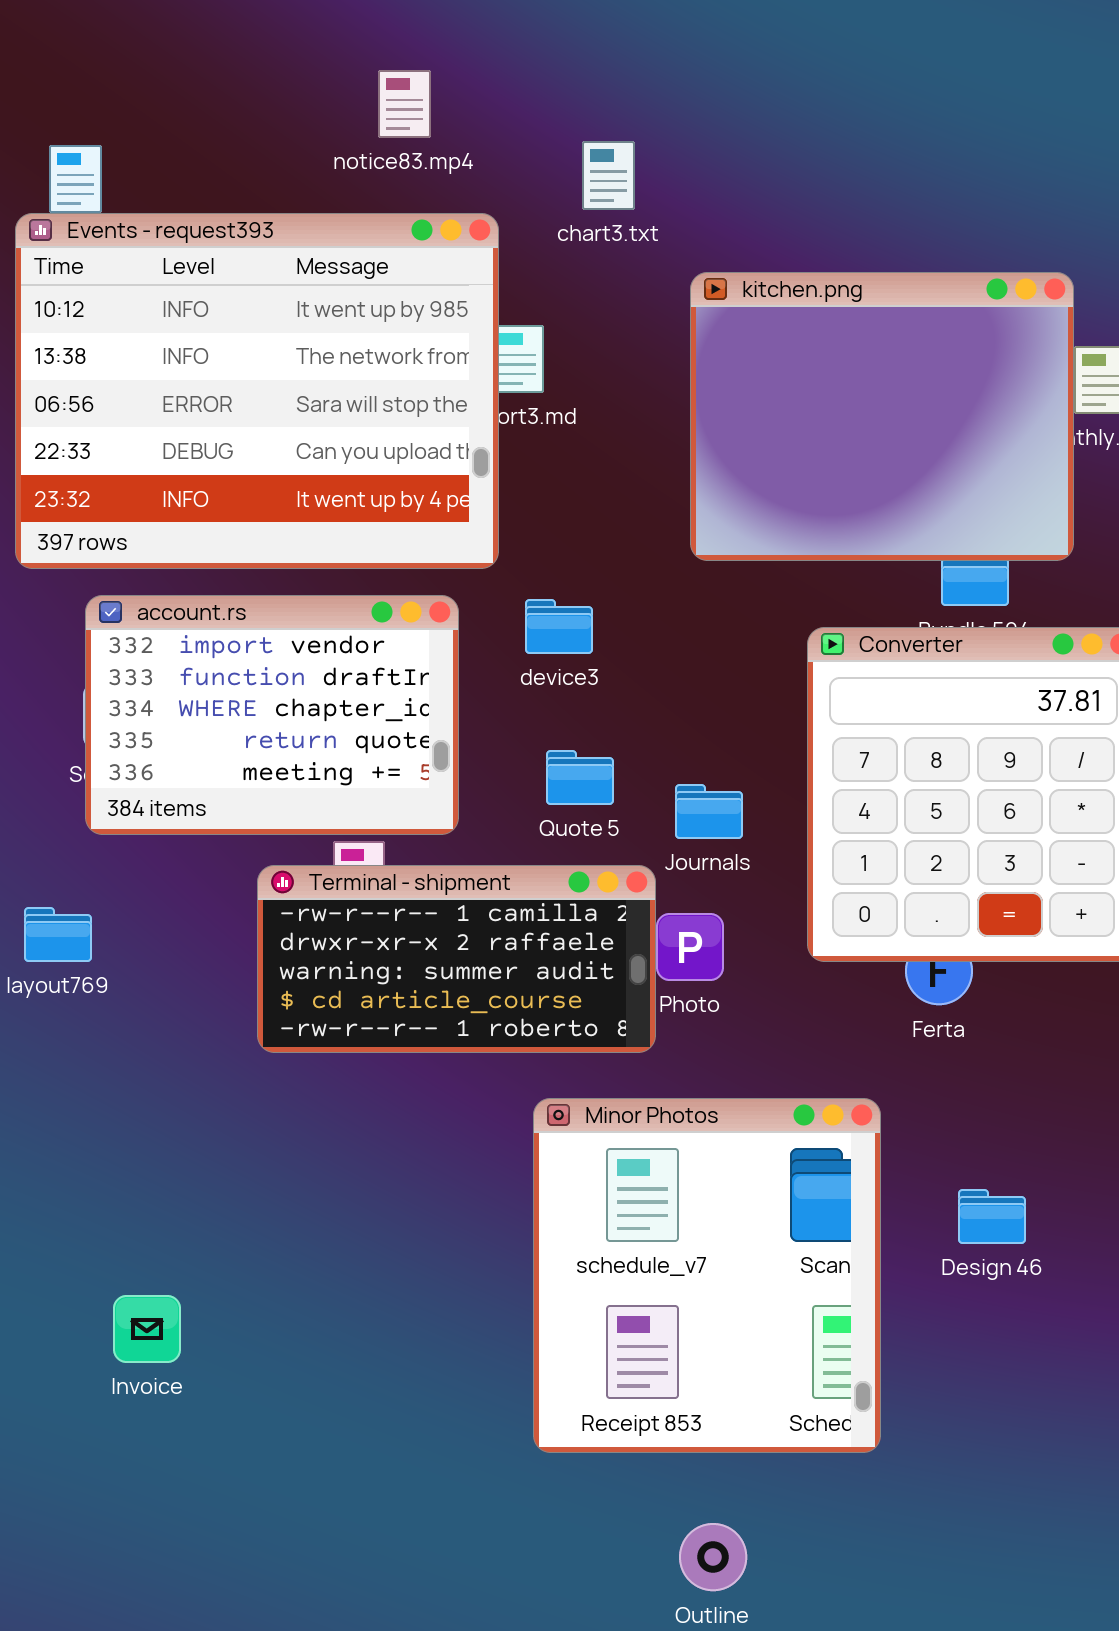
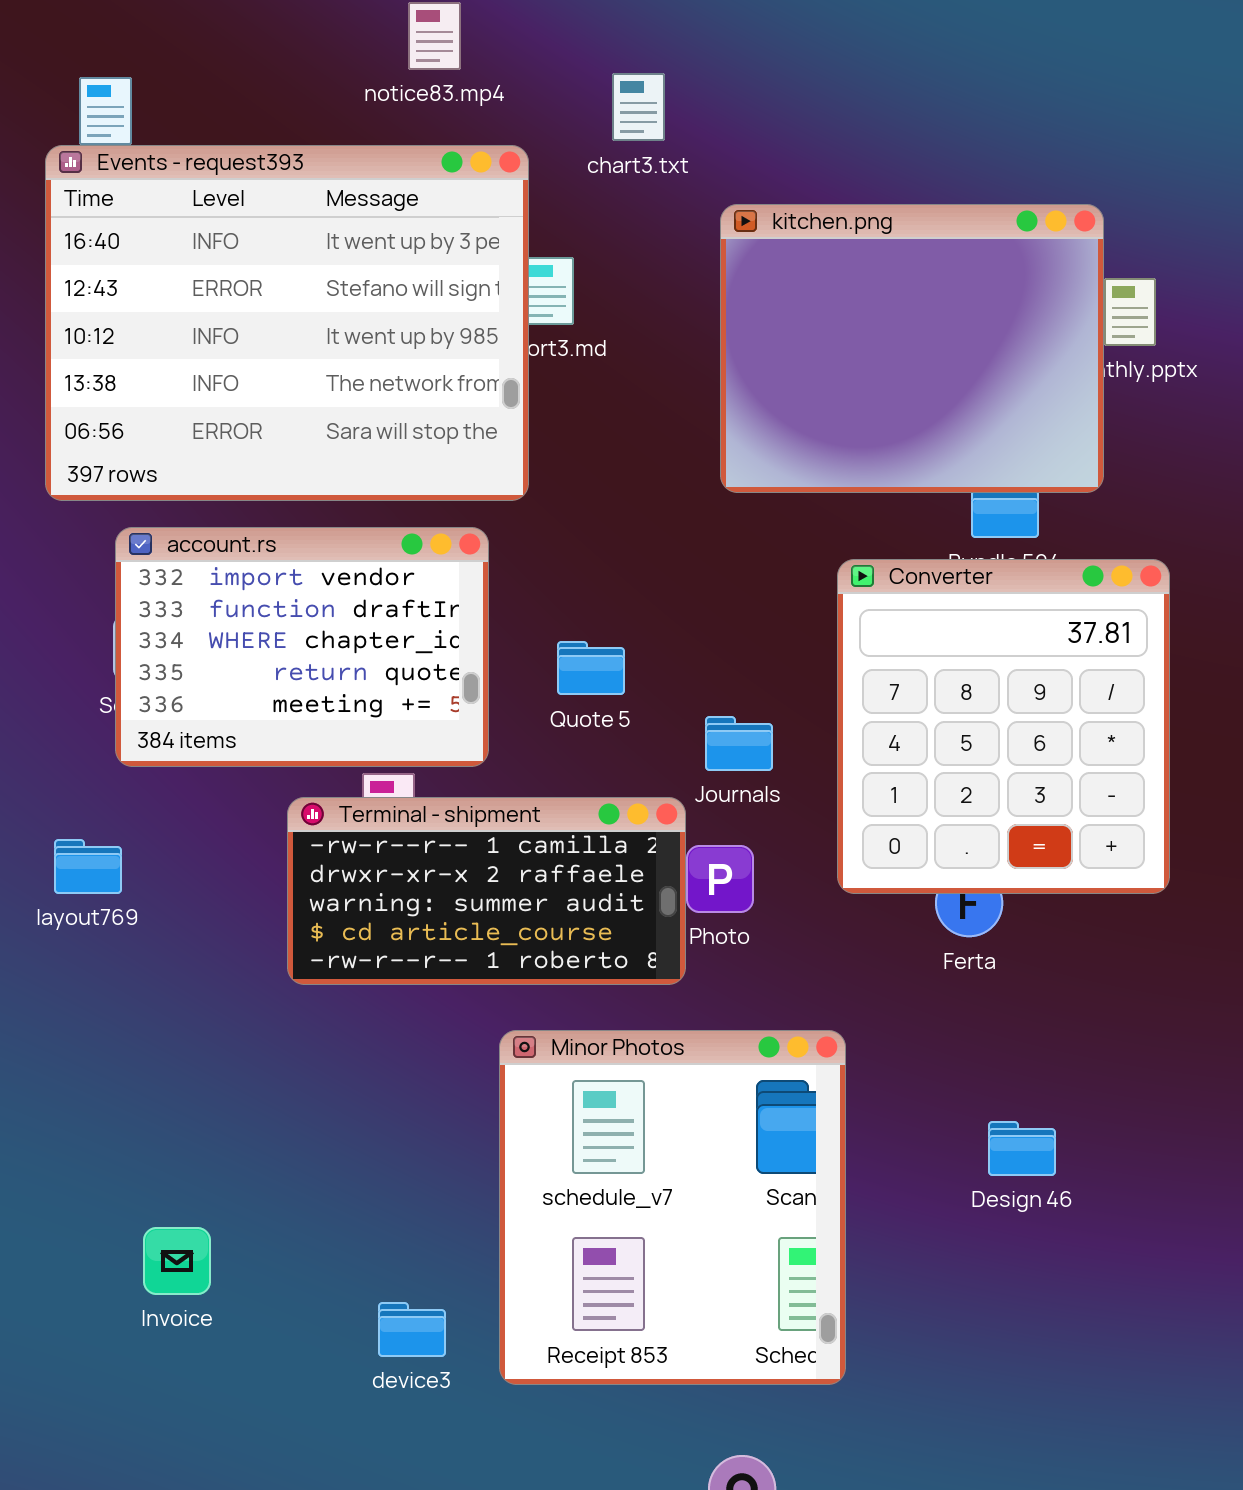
Events - request393: [15,213,499,569] -> [45,145,529,501], scrolled up 2 rows
device3: [525,599,593,654] -> [378,1302,446,1357], moved
Quote 5: [546,750,614,805] -> [557,641,625,695], moved
Minor Photos: [533,1098,881,1453] -> [499,1030,846,1385], moved

